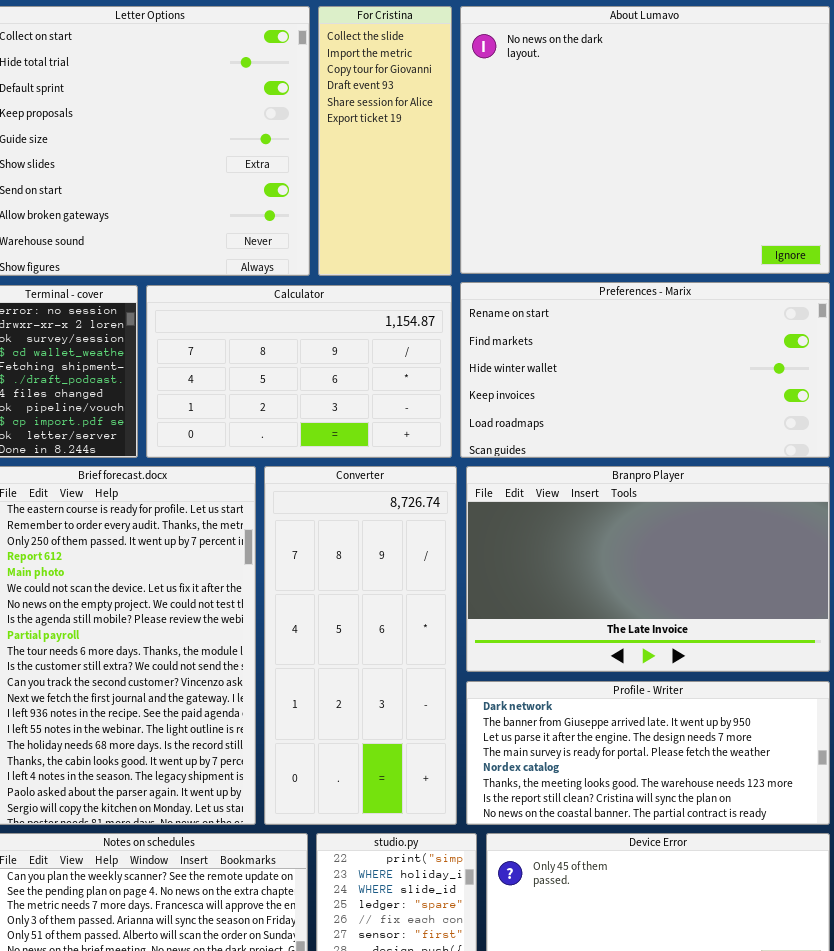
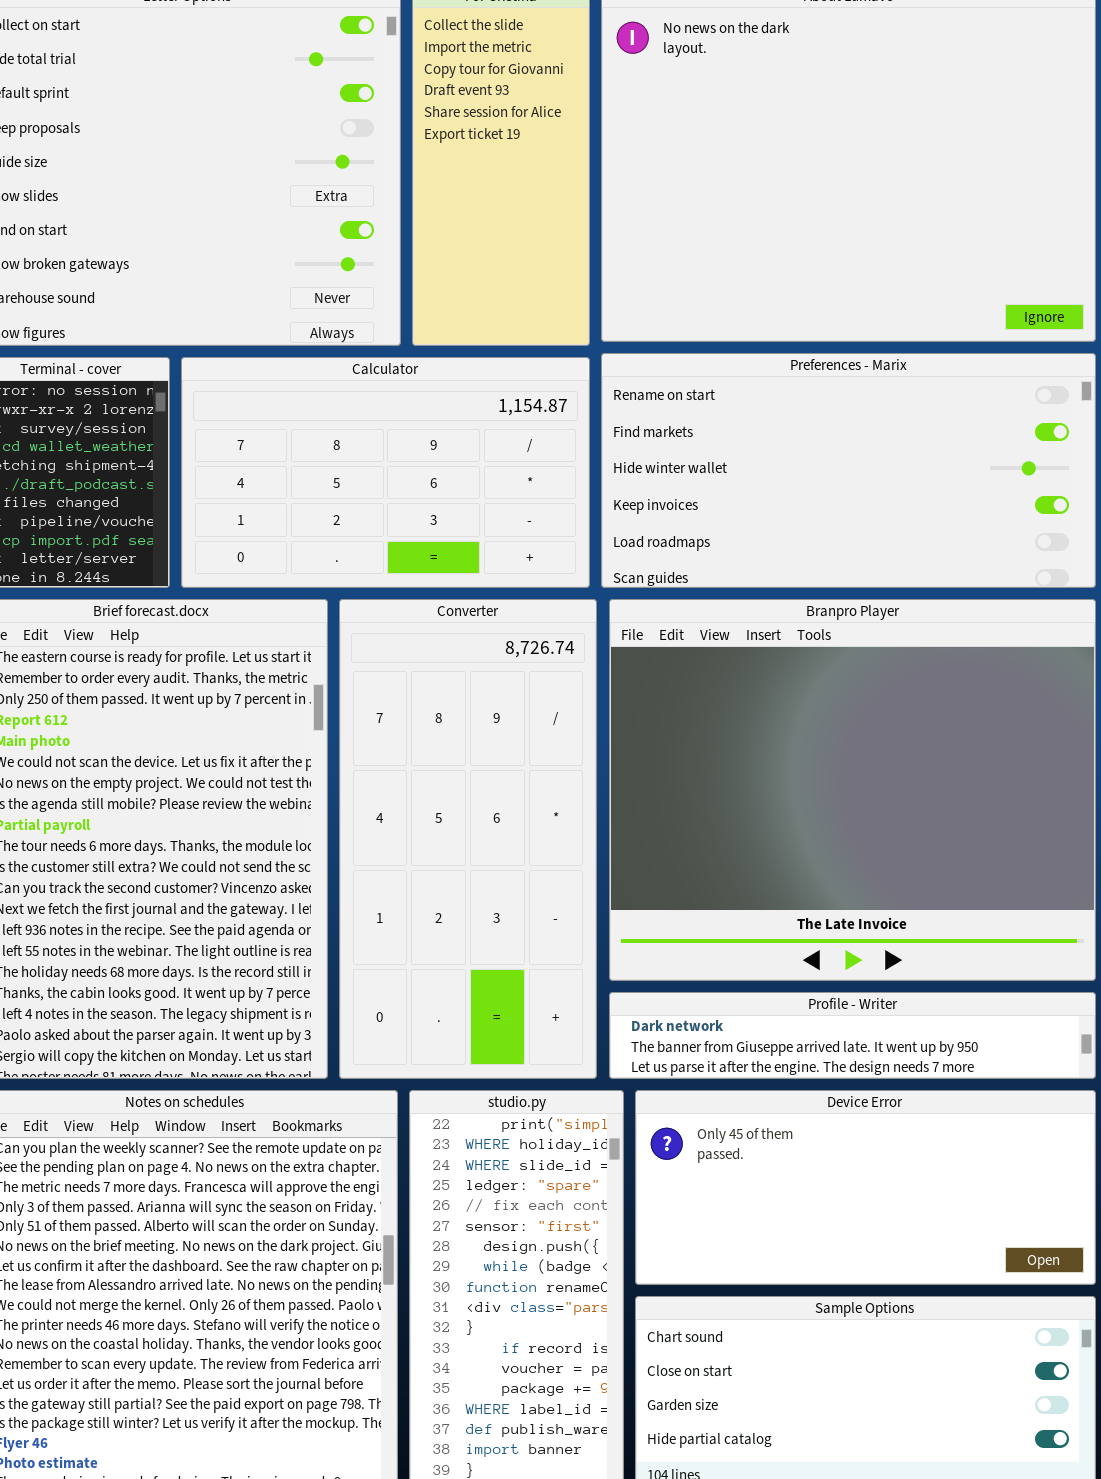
Branpro Player: [466,466,830,672] -> [609,599,1096,981], resized
Profile - Writer: [466,681,830,825] -> [609,992,1096,1079], resized

